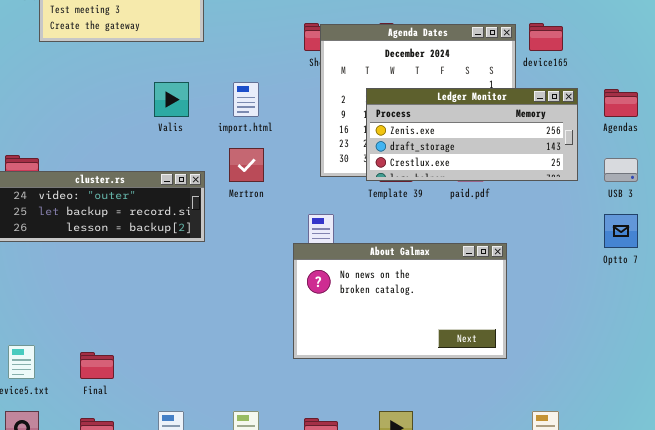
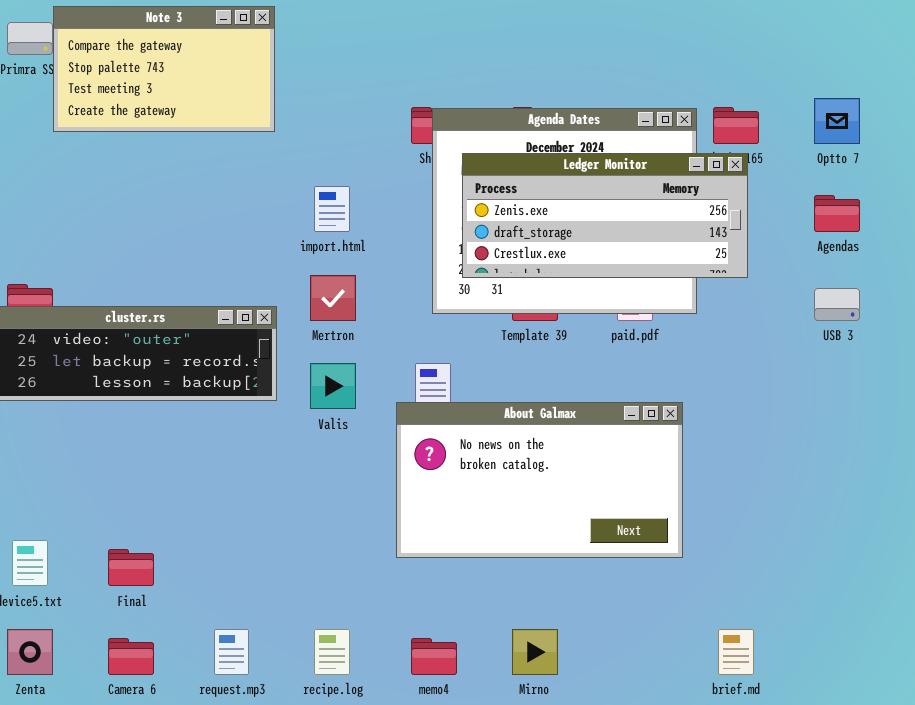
Valis: [154,82,189,117] -> [310,363,356,409], moved
Ledger Monitor: [366,88,578,181] -> [462,153,748,278], moved
Optto 7: [604,214,638,248] -> [814,98,860,144], moved

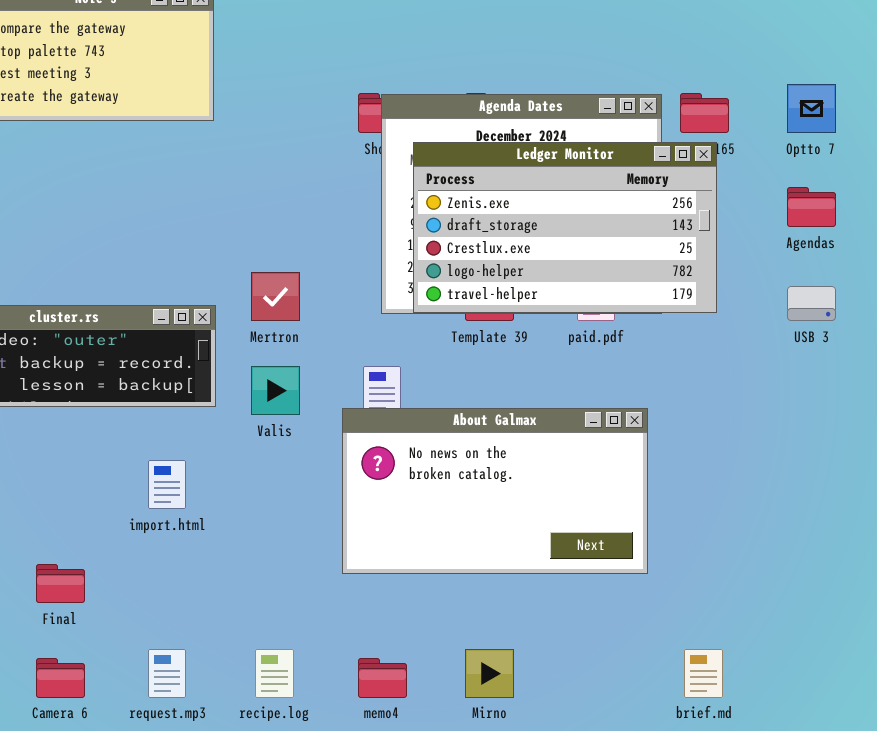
Ledger Monitor: [462,153,748,278] -> [413,142,717,313], resized
import.html: [314,186,350,232] -> [148,460,186,509], moved

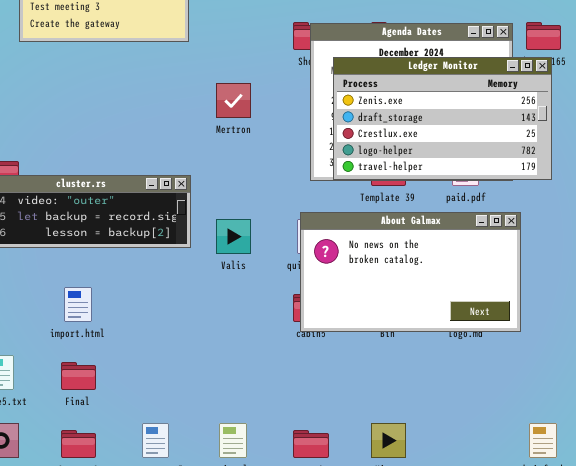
Mertron: [251,272,300,321] -> [216,83,251,118], moved
About Galmax: [342,408,648,574] -> [300,212,521,332], moved
import.html: [148,460,186,509] -> [64,287,92,322], moved

